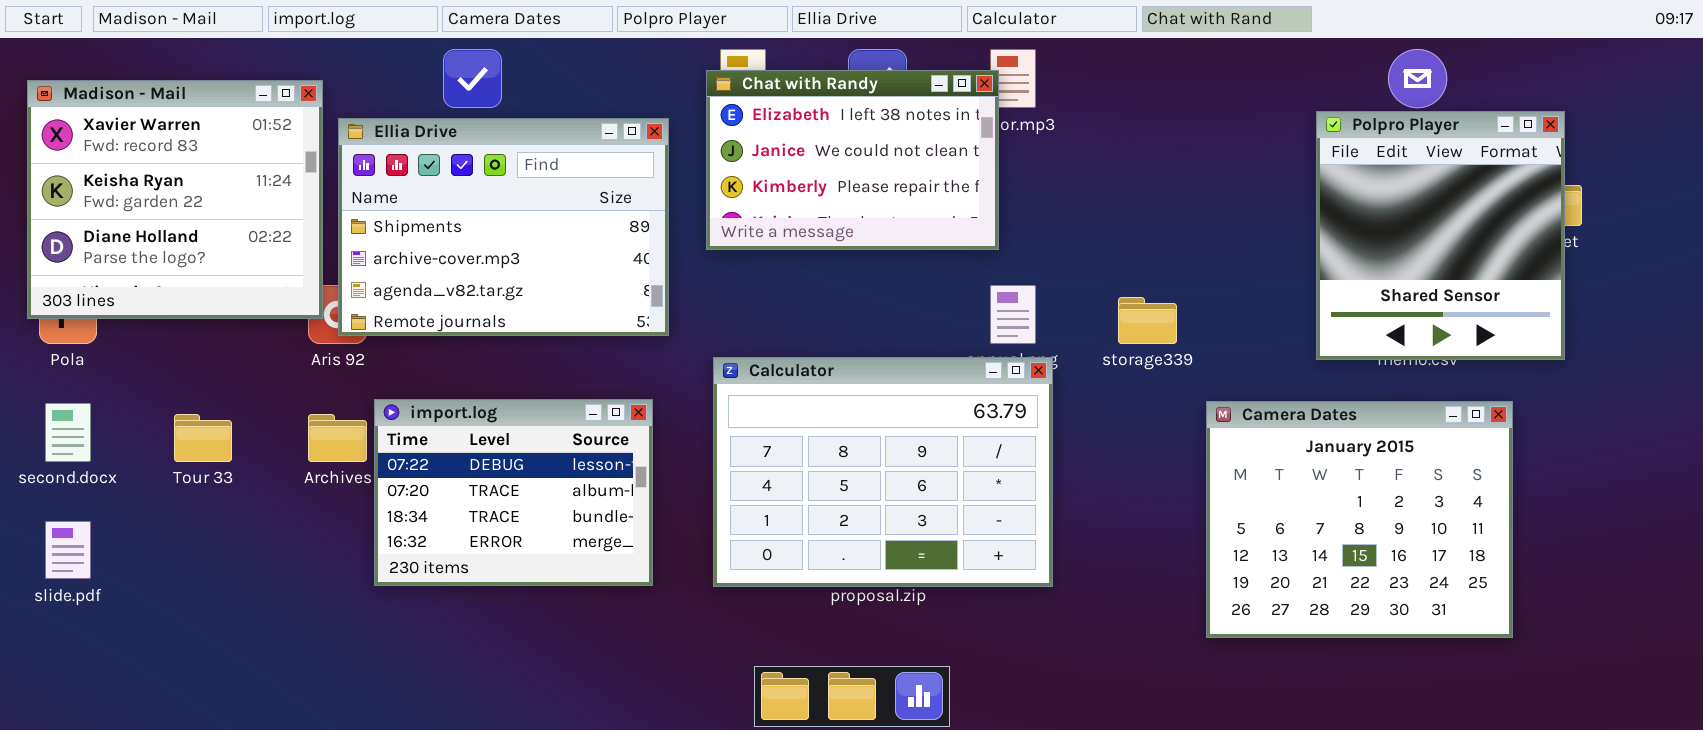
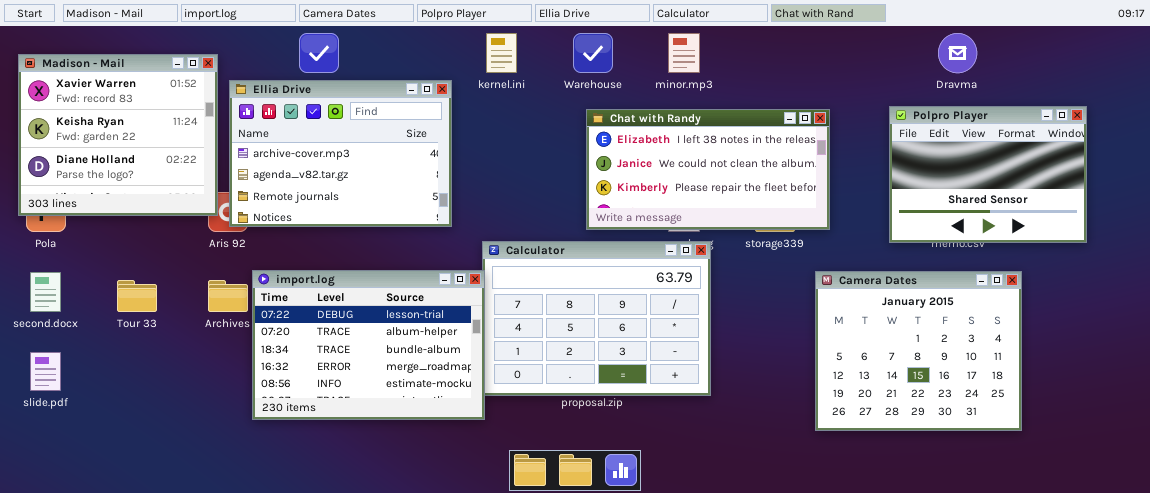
Chat with Randy: [706,70,999,250] -> [586,109,830,230], moved, resized
Polpro Player: [1316,111,1565,360] -> [889,106,1087,243], resized
Ellia Drive: [338,118,669,336] -> [229,80,452,227], scrolled down 1 row
import.log: [374,399,653,586] -> [252,270,485,420], resized

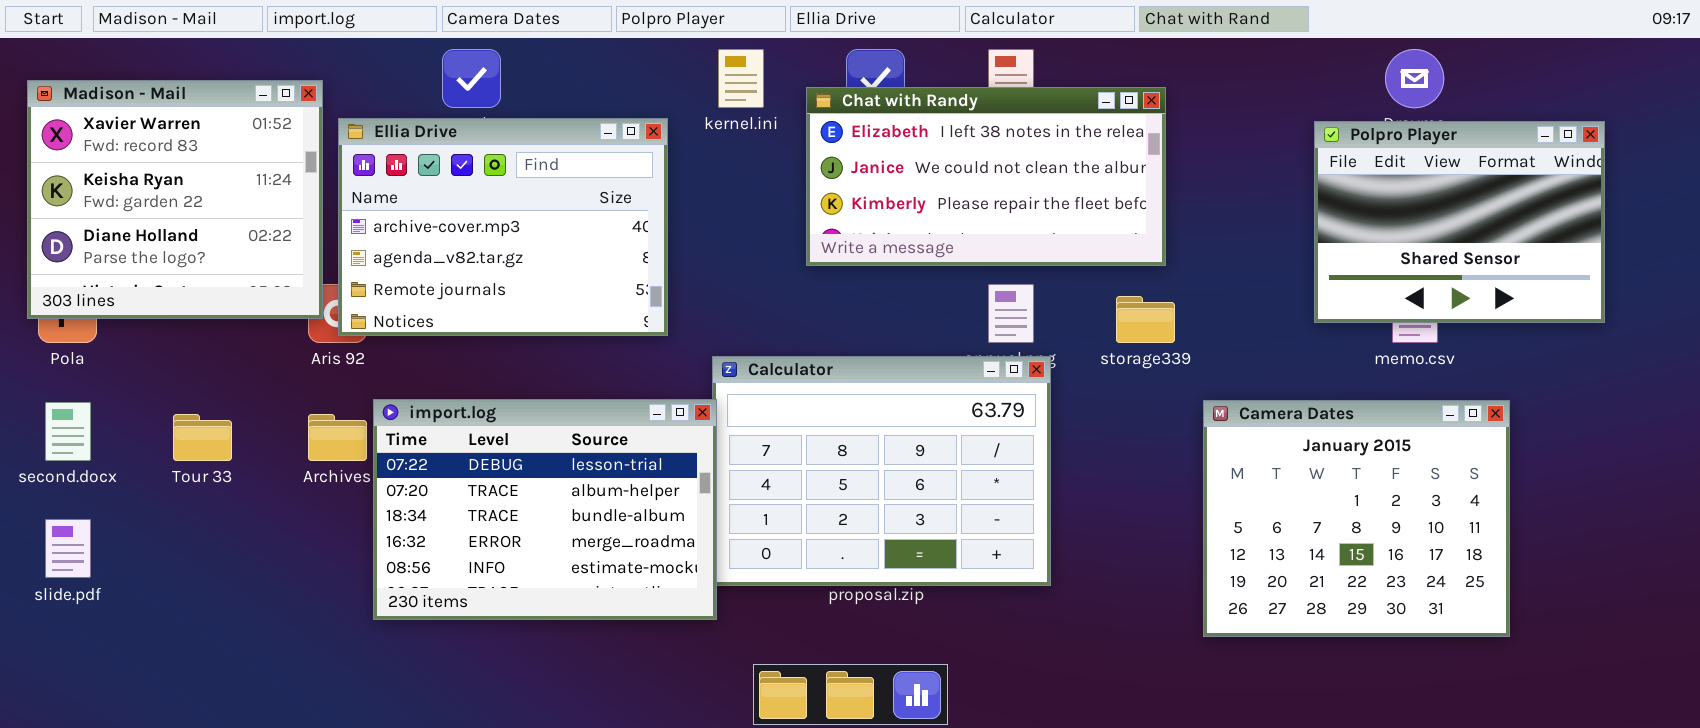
Polpro Player: [889,106,1087,243] -> [1314,121,1605,323], moved
Chat with Randy: [586,109,830,230] -> [806,87,1166,266], moved

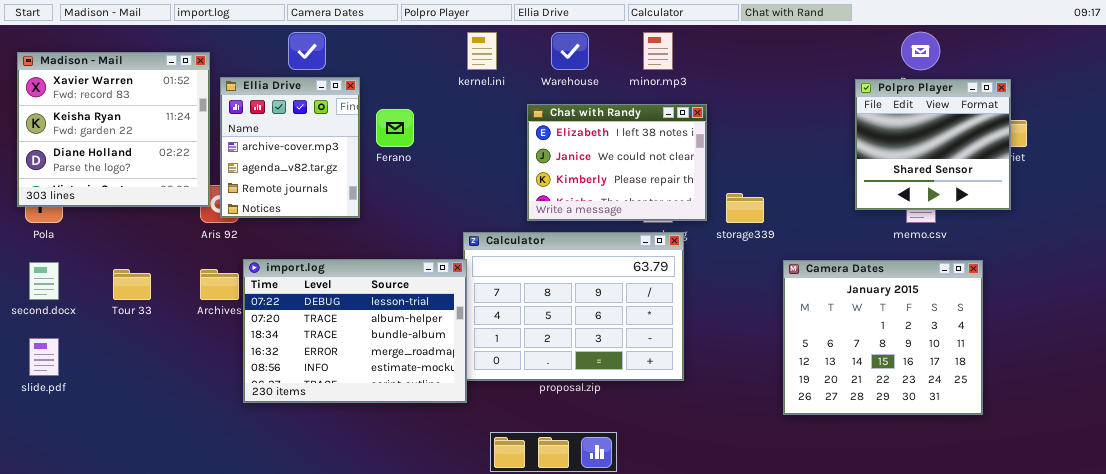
Chat with Randy: [806,87,1166,266] -> [527,104,707,221], moved, resized
Ellia Drive: [338,118,668,336] -> [220,77,360,218], resized
Polpro Player: [1314,121,1605,323] -> [855,79,1011,210], resized

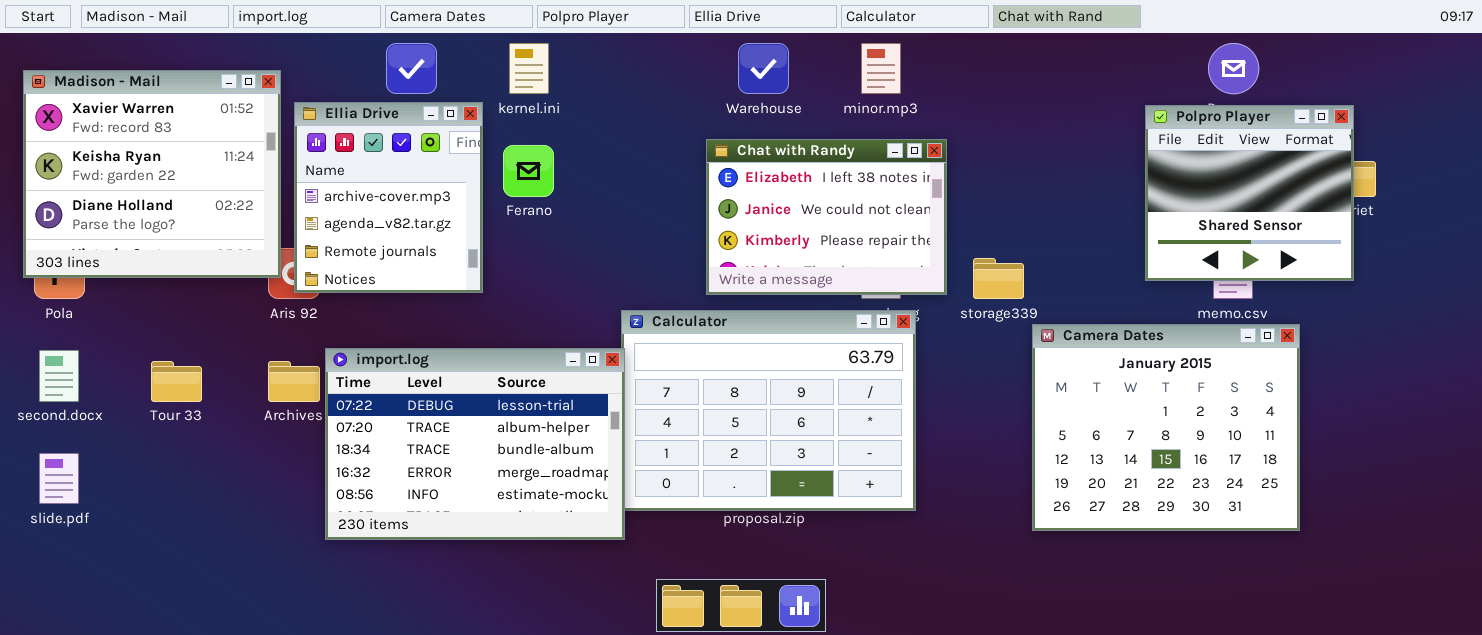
kernel.ini: [467,32,497,70] -> [509,43,549,94], moved
Camera Dates: [783,260,983,415] -> [1032,324,1300,531], moved

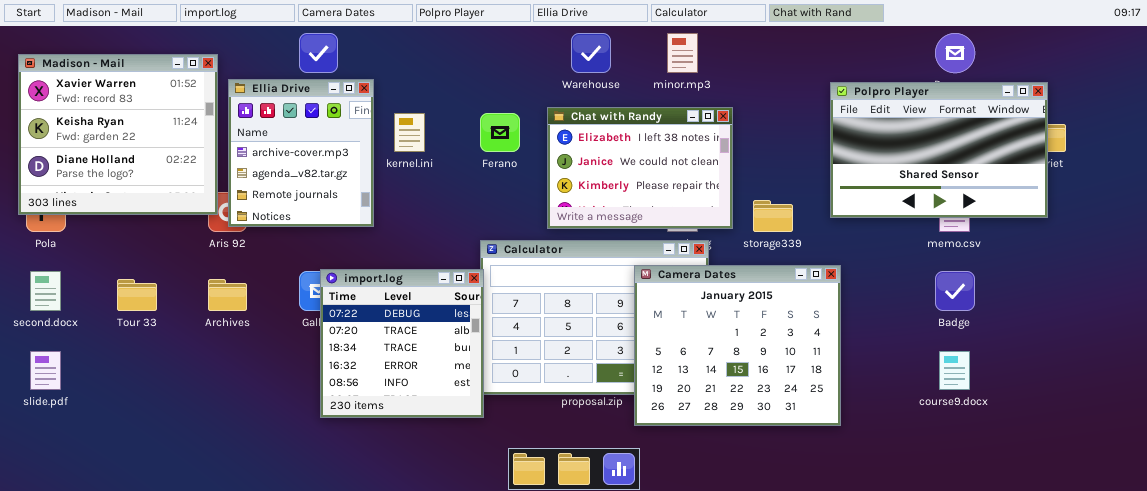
kernel.ini: [509,43,549,94] -> [394,113,425,152], moved
Polpro Player: [1145,105,1354,281] -> [830,82,1048,218], resized
Ferano: [503,145,554,197] -> [480,113,520,152], moved
Camera Dates: [1032,324,1300,531] -> [634,265,841,426], moved
import.log: [325,348,625,540] -> [320,269,484,418], resized

